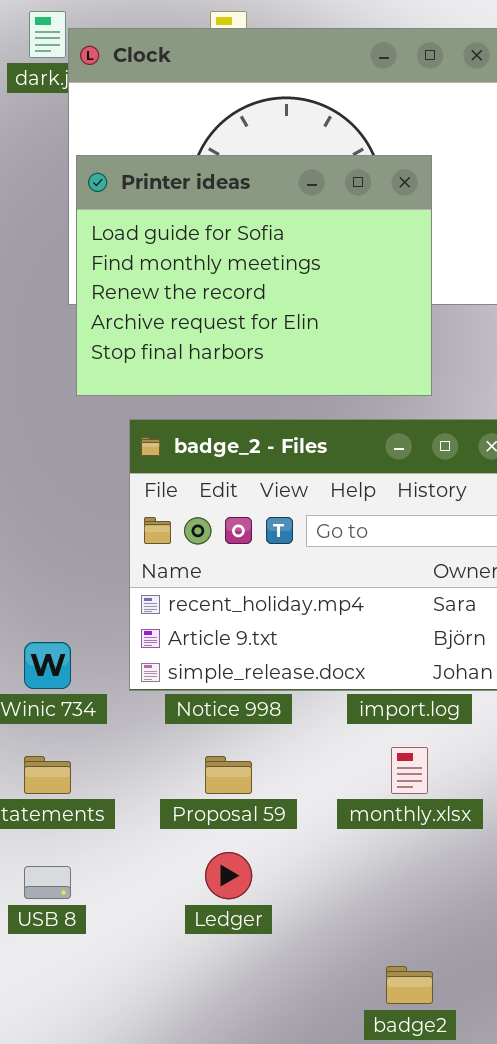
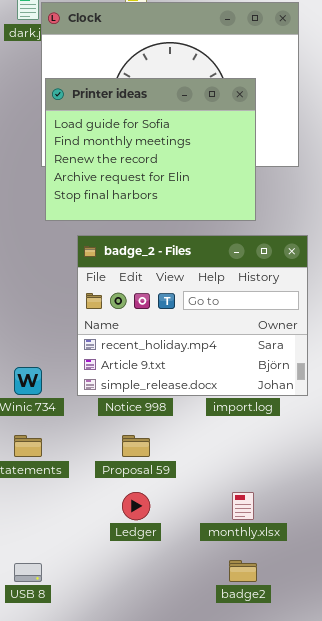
monthly.xlsx: [391,747,428,794] -> [232,492,254,520], moved
USB 8: [24,866,71,899] -> [14,563,42,582], moved

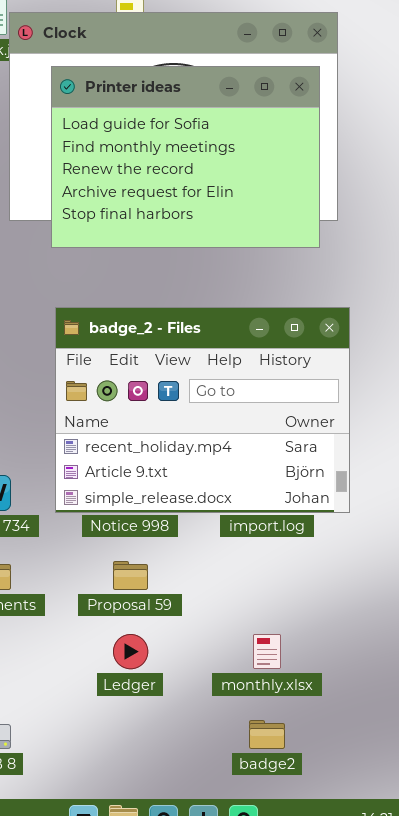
Printer ideas: [45,78,256,221] -> [51,66,320,248], moved

